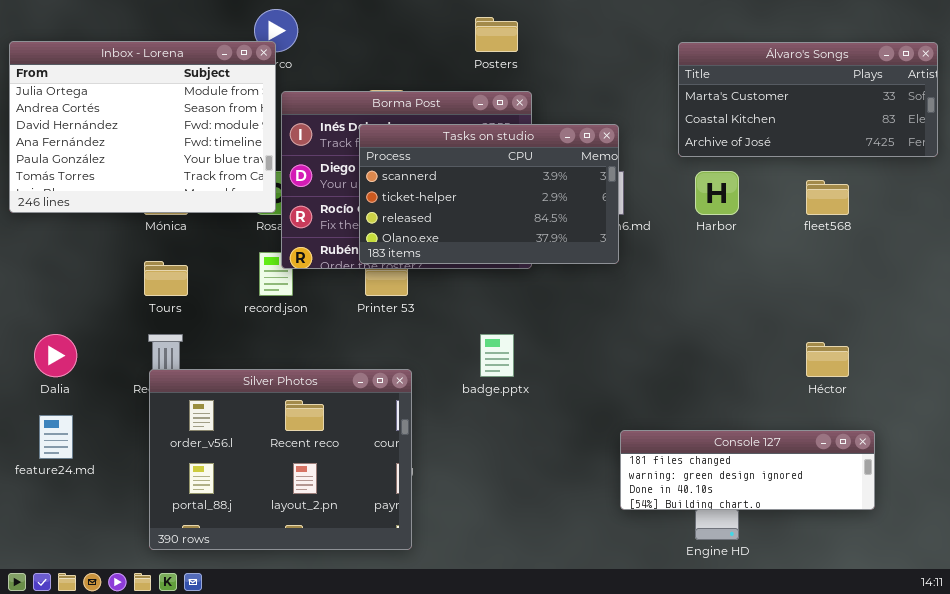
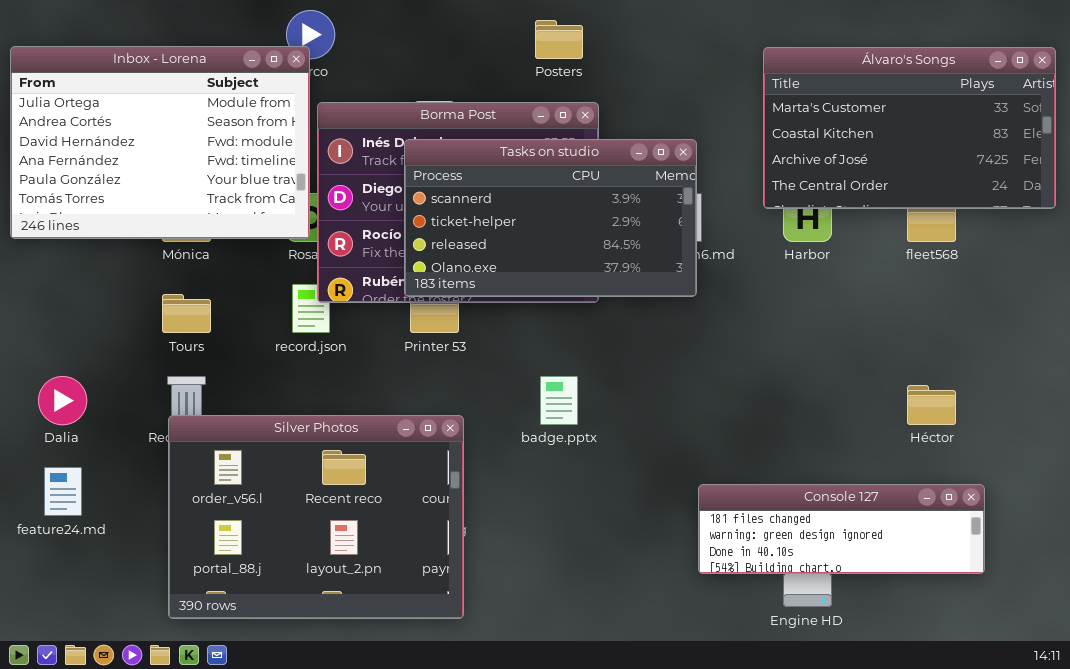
Álvaro's Songs: [678,42,938,157] -> [763,47,1056,209], resized

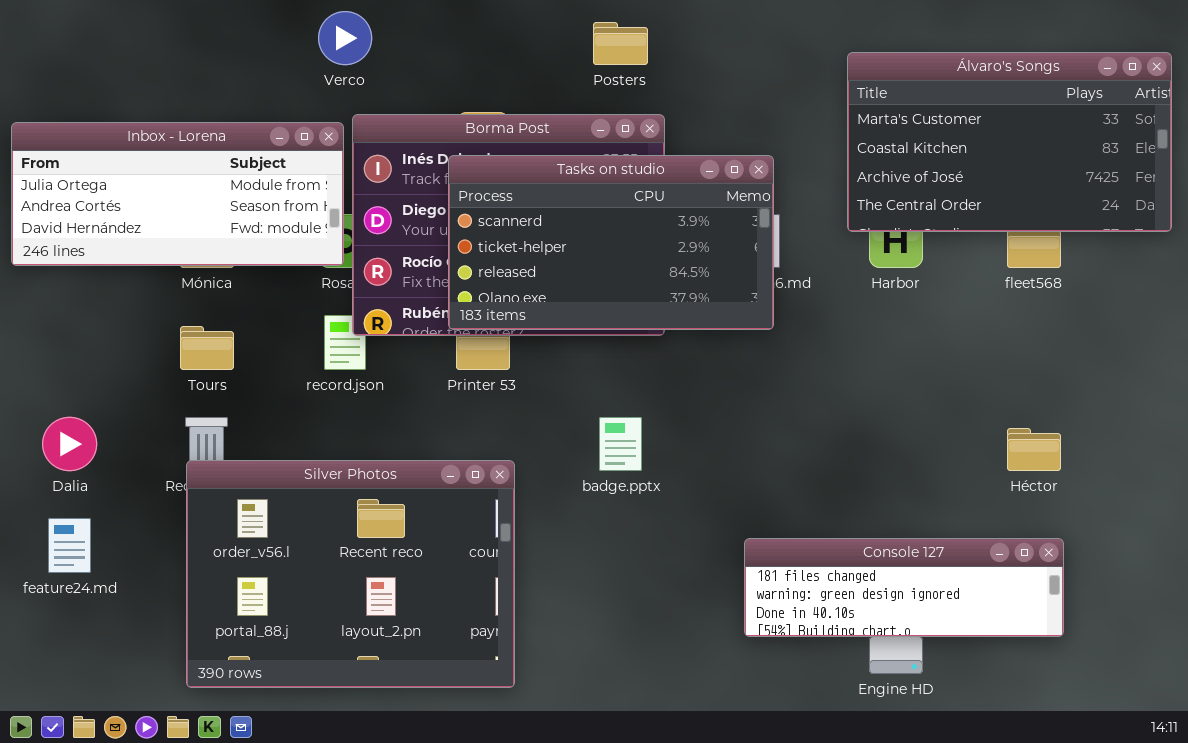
Inbox - Lorena: [10,46,310,239] -> [11,122,344,266], resized
Console 127: [698,484,985,574] -> [744,538,1064,637], moved

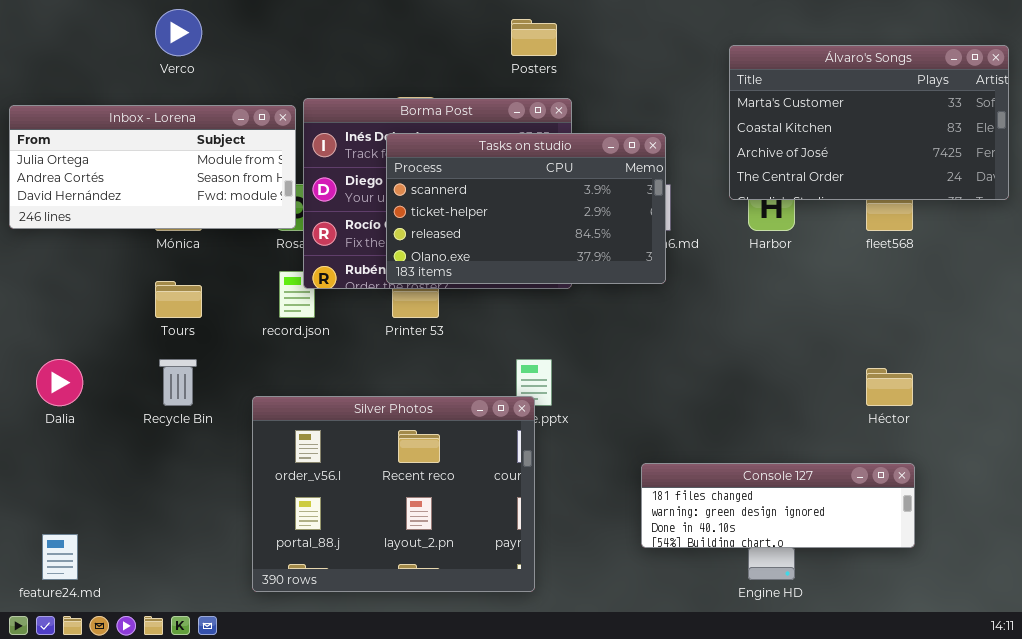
Verco: [318,11,372,65] -> [155,9,202,56], moved
Silver Photos: [186,460,515,688] -> [252,396,535,592], moved
feature24.md: [48,518,91,573] -> [42,534,78,580], moved

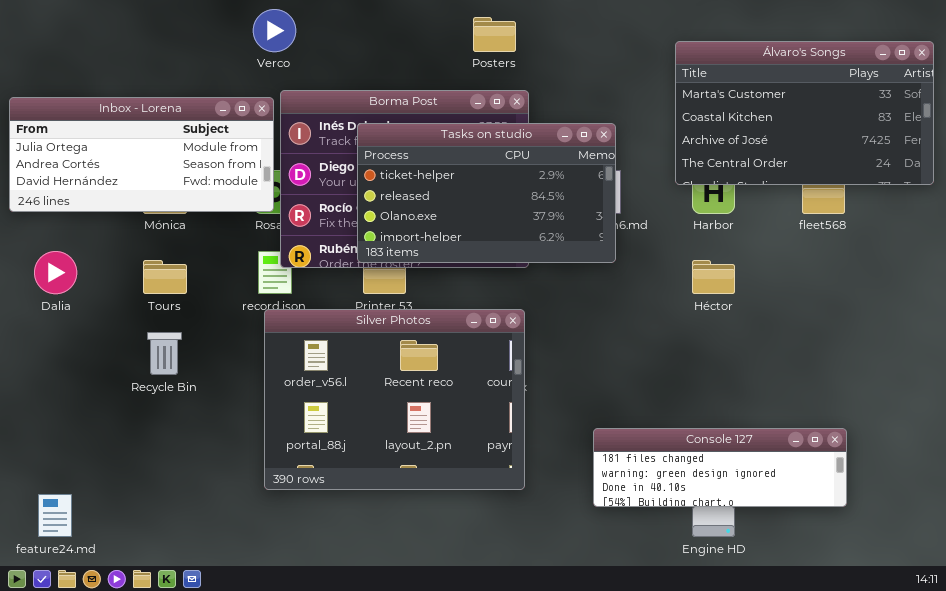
Verco: [155,9,202,56] -> [253,9,296,52], moved
Tasks on studio: [386,133,666,284] -> [357,123,616,263], scrolled down 1 row
Dalia: [36,359,83,406] -> [34,251,77,294], moved
Héctor: [866,368,913,406] -> [692,260,735,294], moved
Silver Photos: [252,396,535,592] -> [264,309,525,490], moved

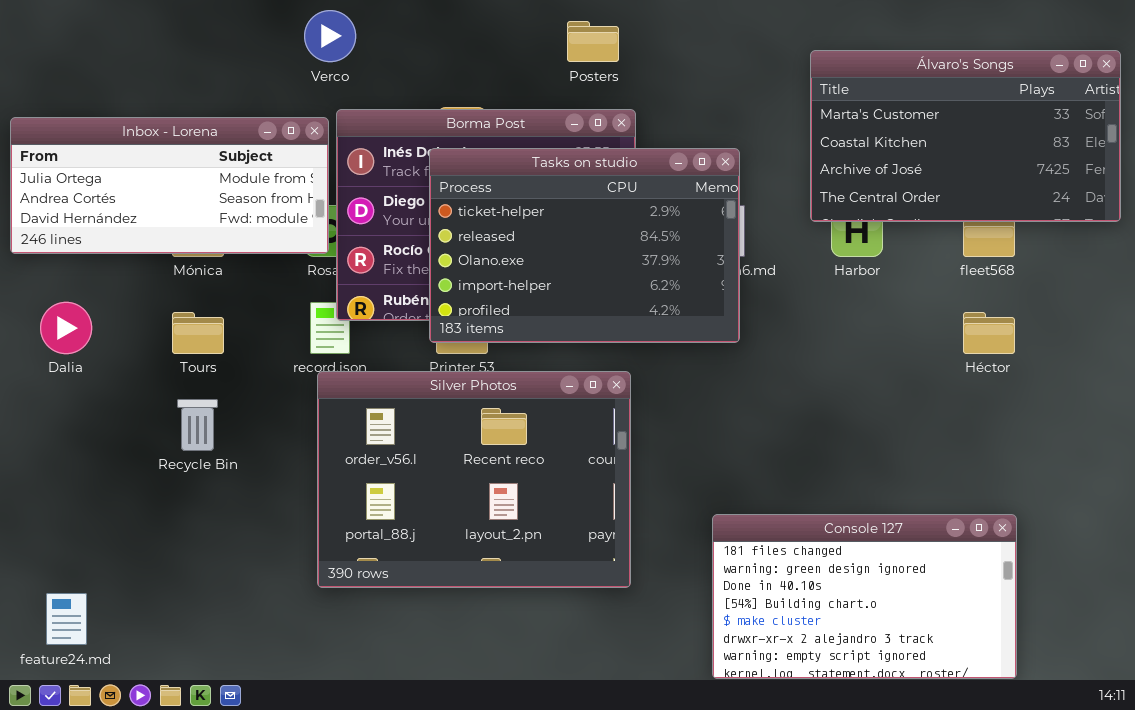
Tasks on studio: [357,123,616,263] -> [429,148,740,343], resized
Héctor: [692,260,735,294] -> [963,312,1015,354], moved
Console 127: [593,428,847,507] -> [712,514,1017,679], resized

